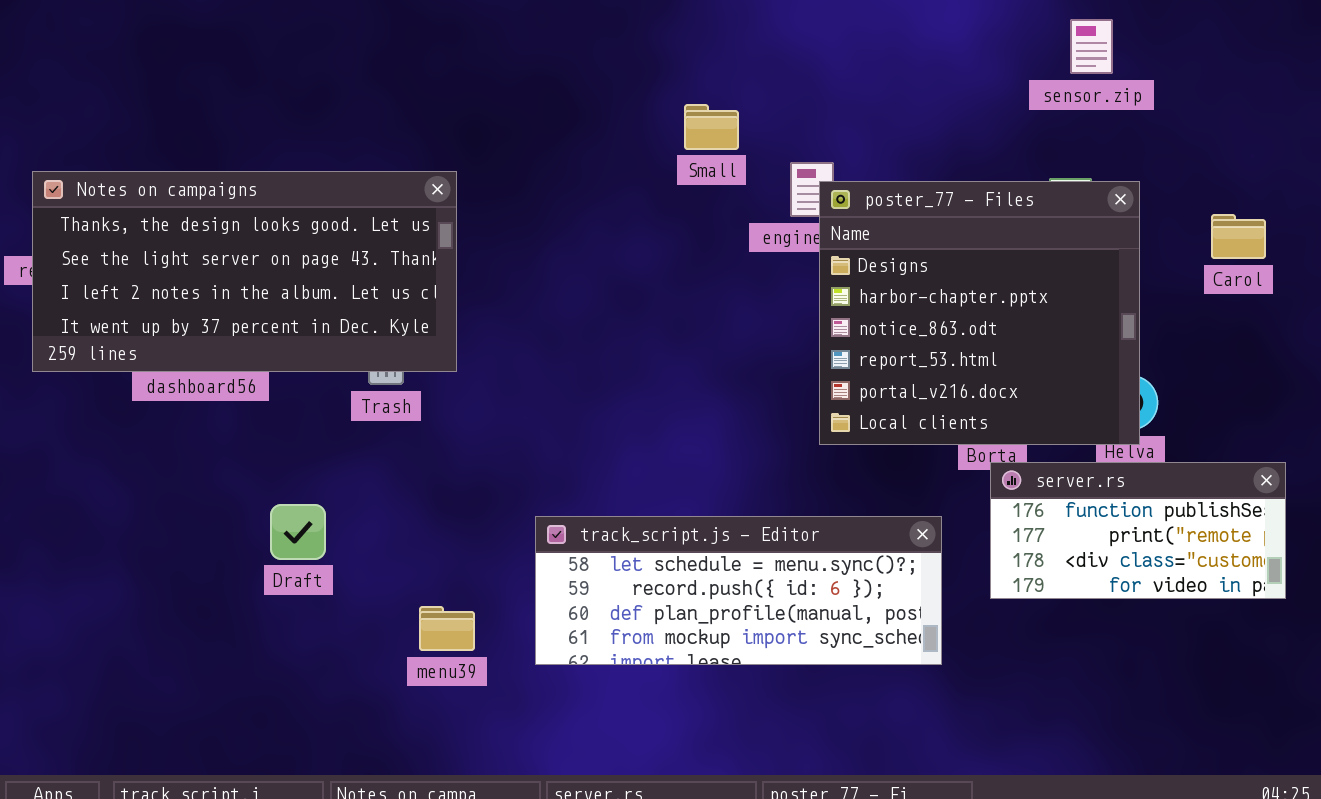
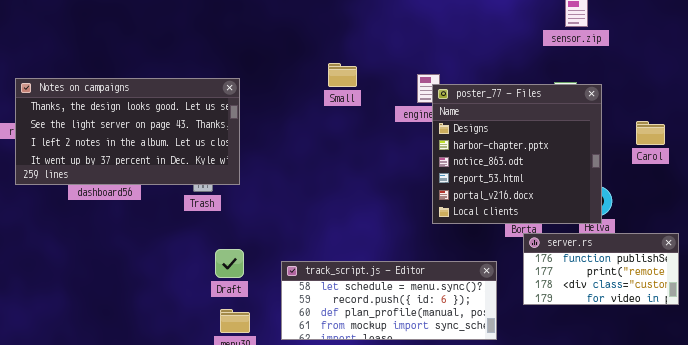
Small: [684,104,739,150] -> [328,63,357,87], moved
Carol: [1211,214,1266,259] -> [636,121,665,145], moved
Draft: [270,504,326,560] -> [215,249,244,278], moved

